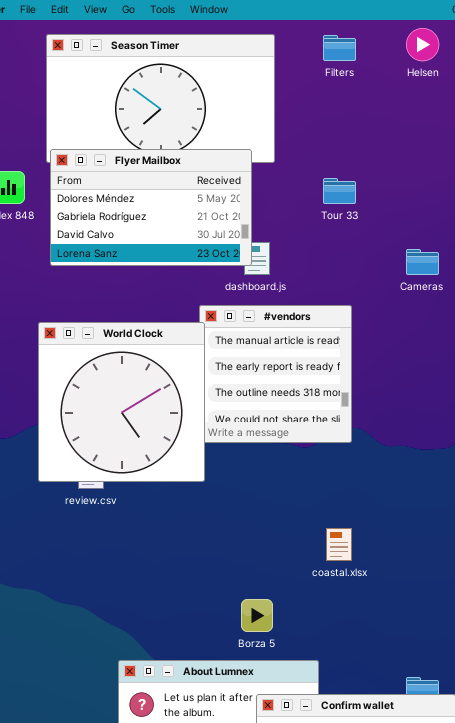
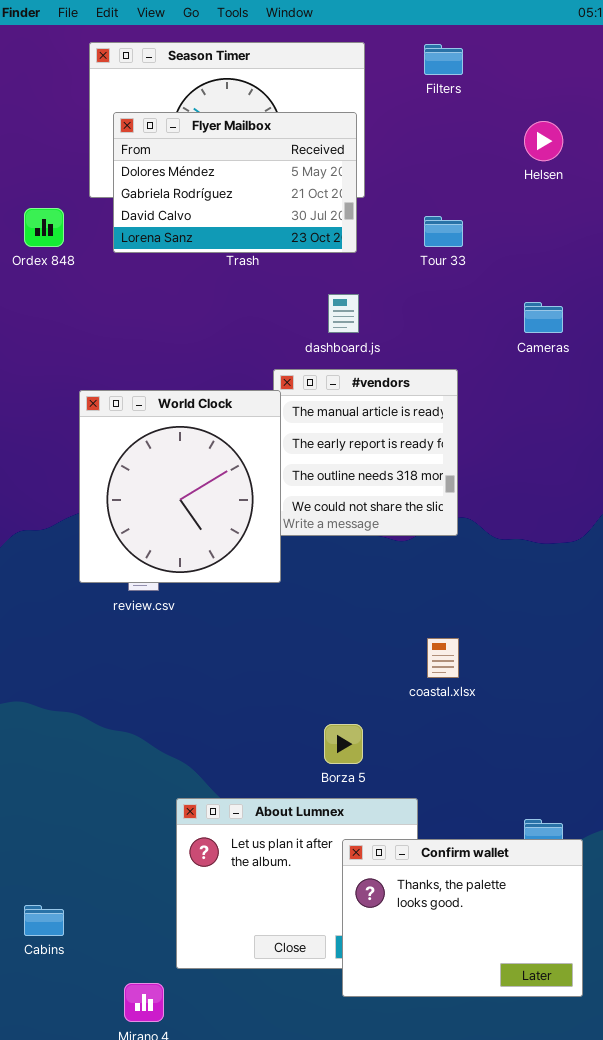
Helsen: [406,28,439,61] -> [524,121,563,161], moved
Flyer Mailbox: [50,149,252,266] -> [113,112,357,253], moved

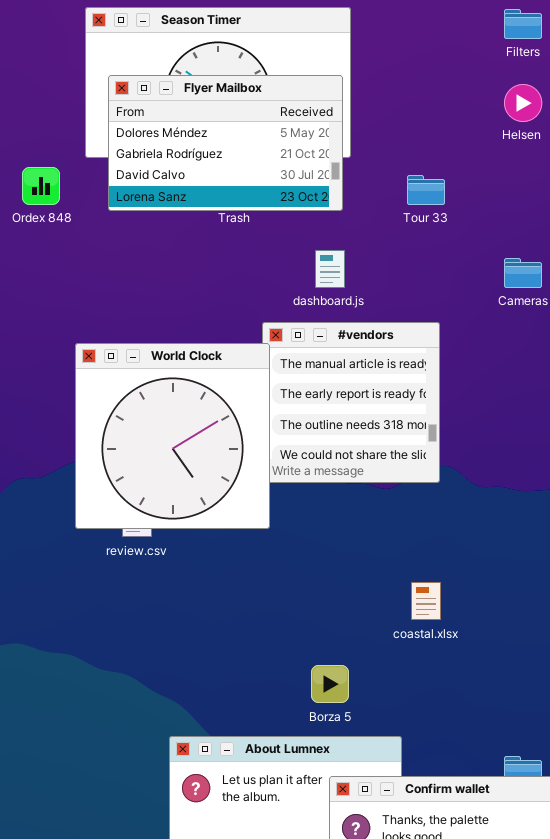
Filters: [424,44,463,75] -> [504,9,542,39], moved

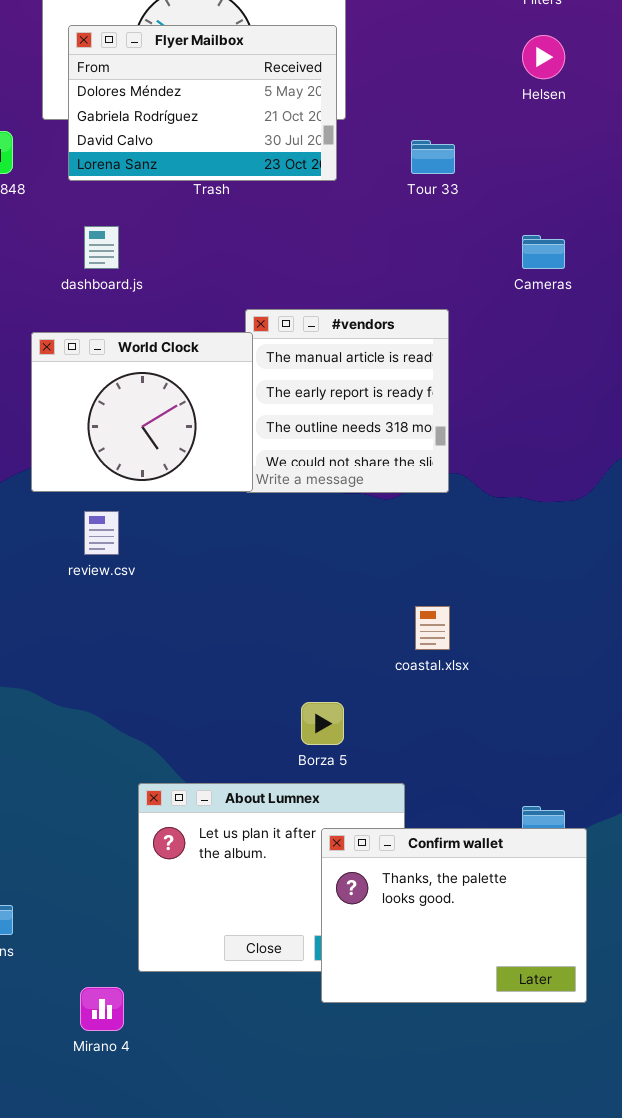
dashboard.js: [315,250,345,288] -> [84,226,119,269], moved
World Clock: [75,343,270,529] -> [31,332,253,492], resized

